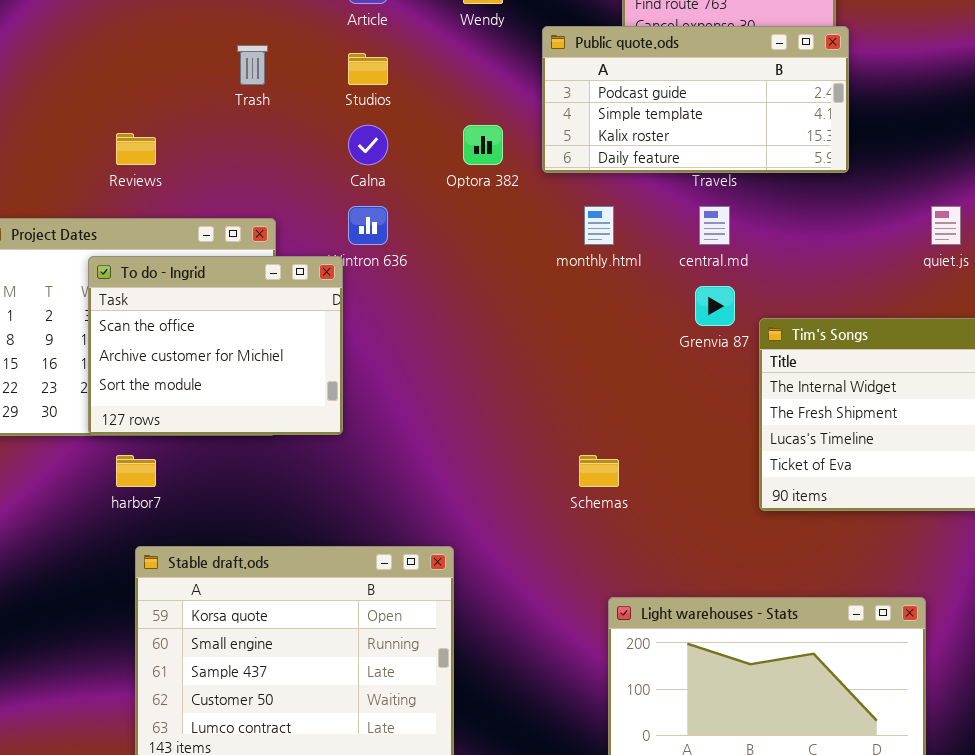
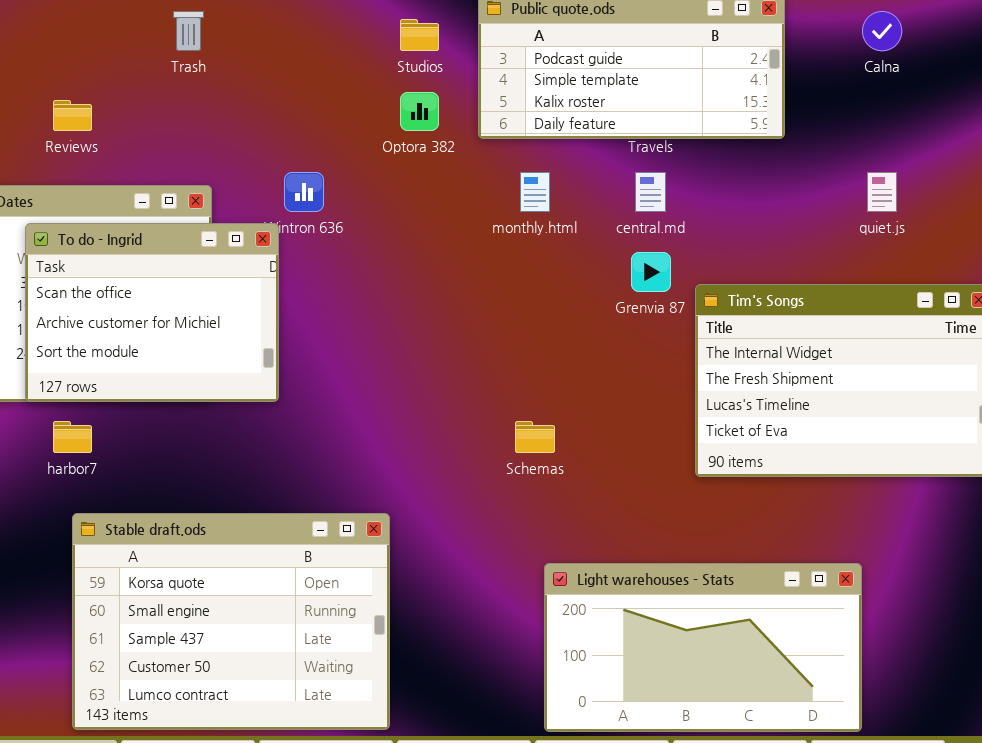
Studios: [348,53,388,85] -> [400,19,439,51], moved
Calna: [348,125,388,165] -> [862,11,902,51], moved

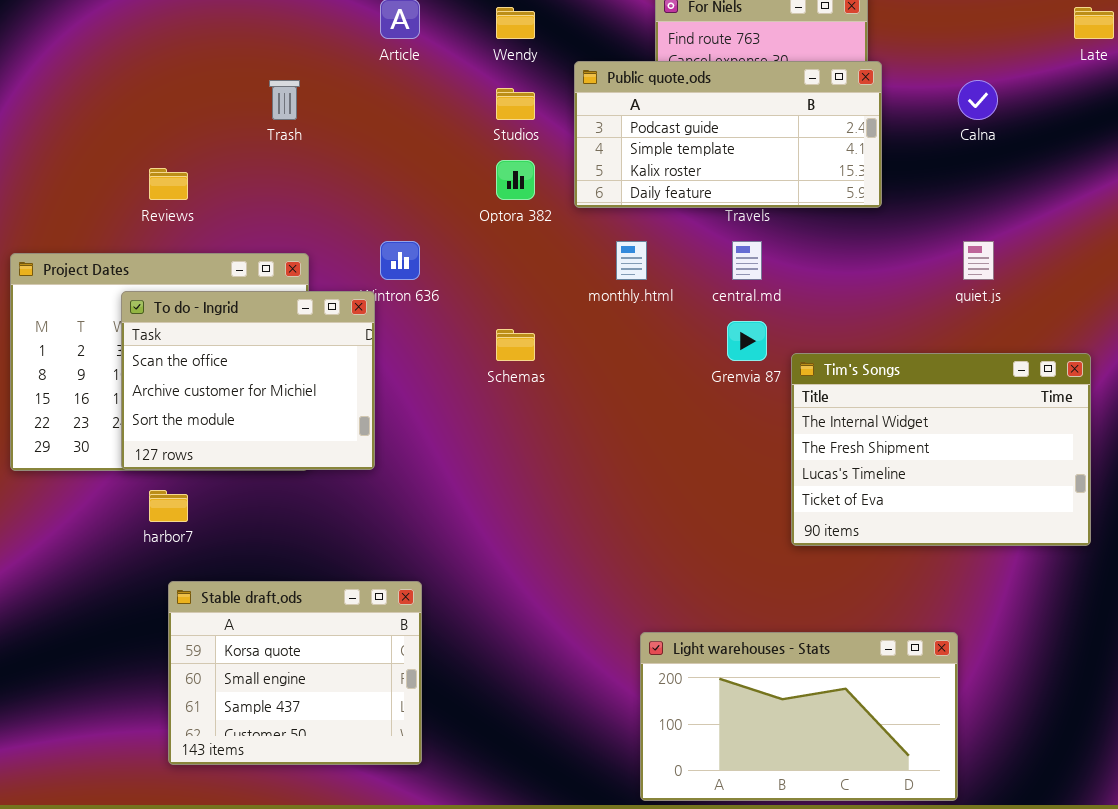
Schemas: [515,421,555,453] -> [496,329,535,361], moved
Stable draft.ods: [72,513,390,730] -> [168,581,422,765], resized

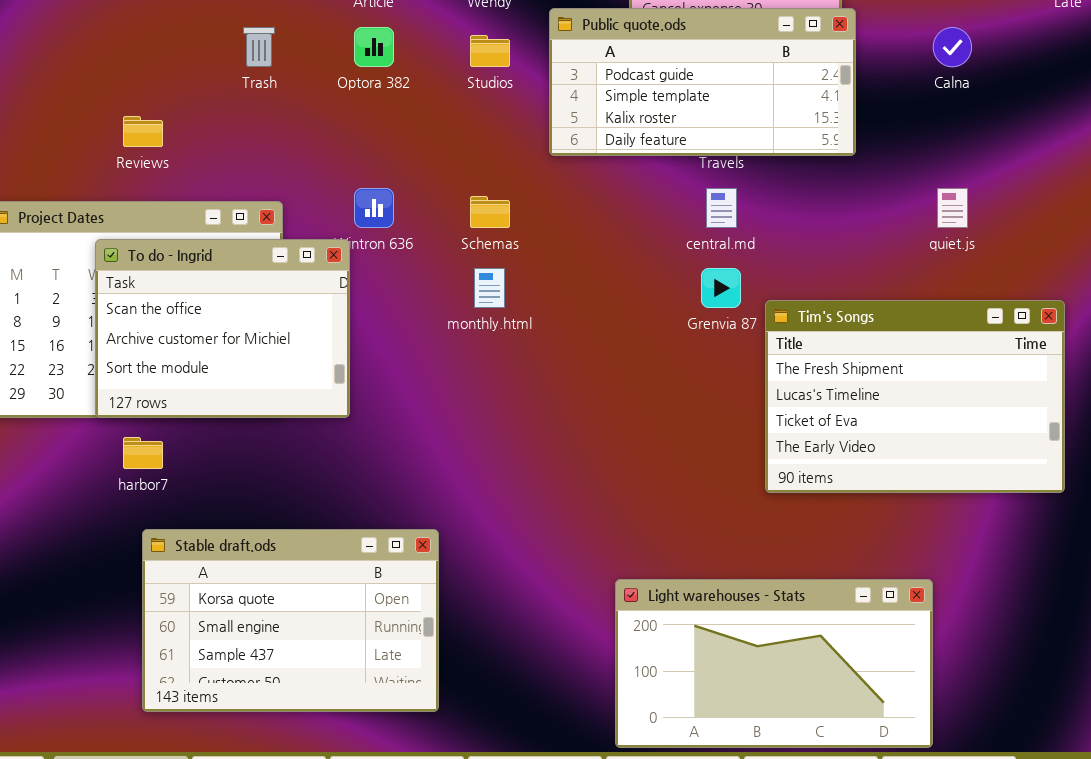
Optora 382: [496,160,535,200] -> [354,27,394,67], moved
monthly.html: [616,241,647,280] -> [474,268,505,308], moved
Schemas: [496,329,535,361] -> [470,196,510,228], moved
Tim's Songs: [791,353,1091,546] -> [765,300,1065,493], scrolled down 1 row
Stable draft.ods: [168,581,422,765] -> [142,529,439,712], resized

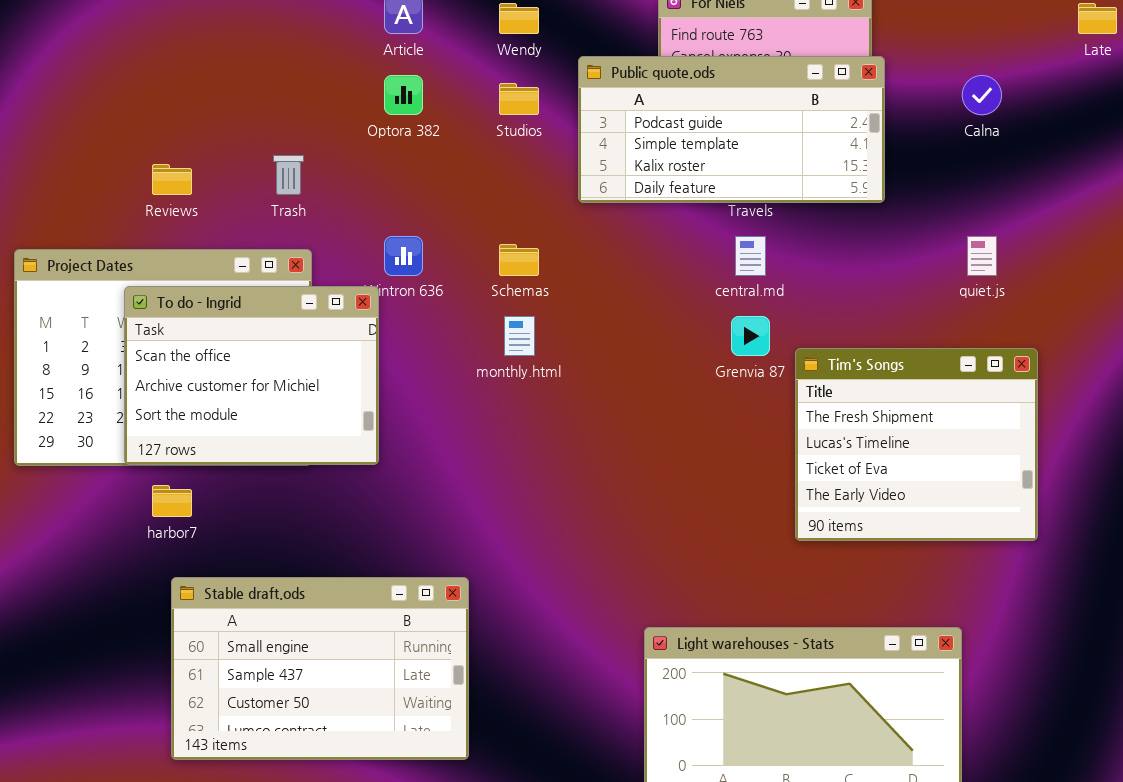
Trash: [243,27,275,67] -> [273,155,304,195], moved
Tim's Songs: [765,300,1065,493] -> [795,348,1038,541], resized
Stable draft.ods: [142,529,439,712] -> [171,577,469,760], scrolled down 1 row

